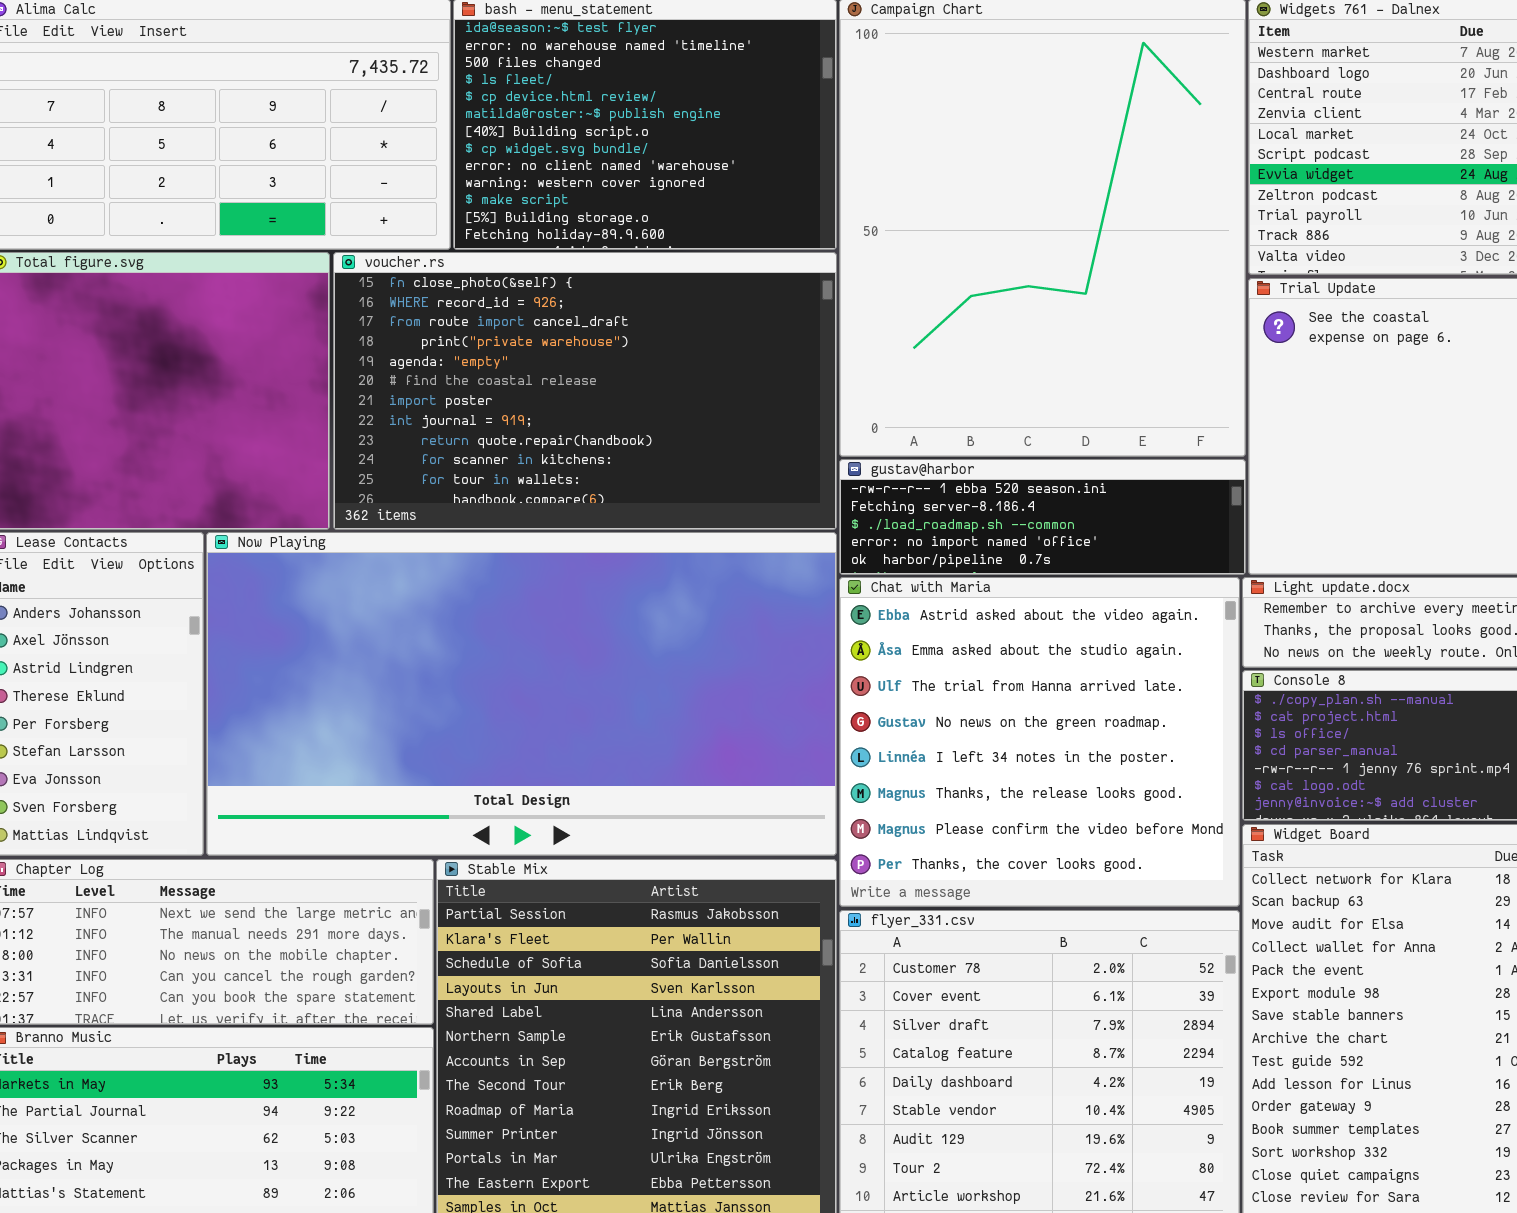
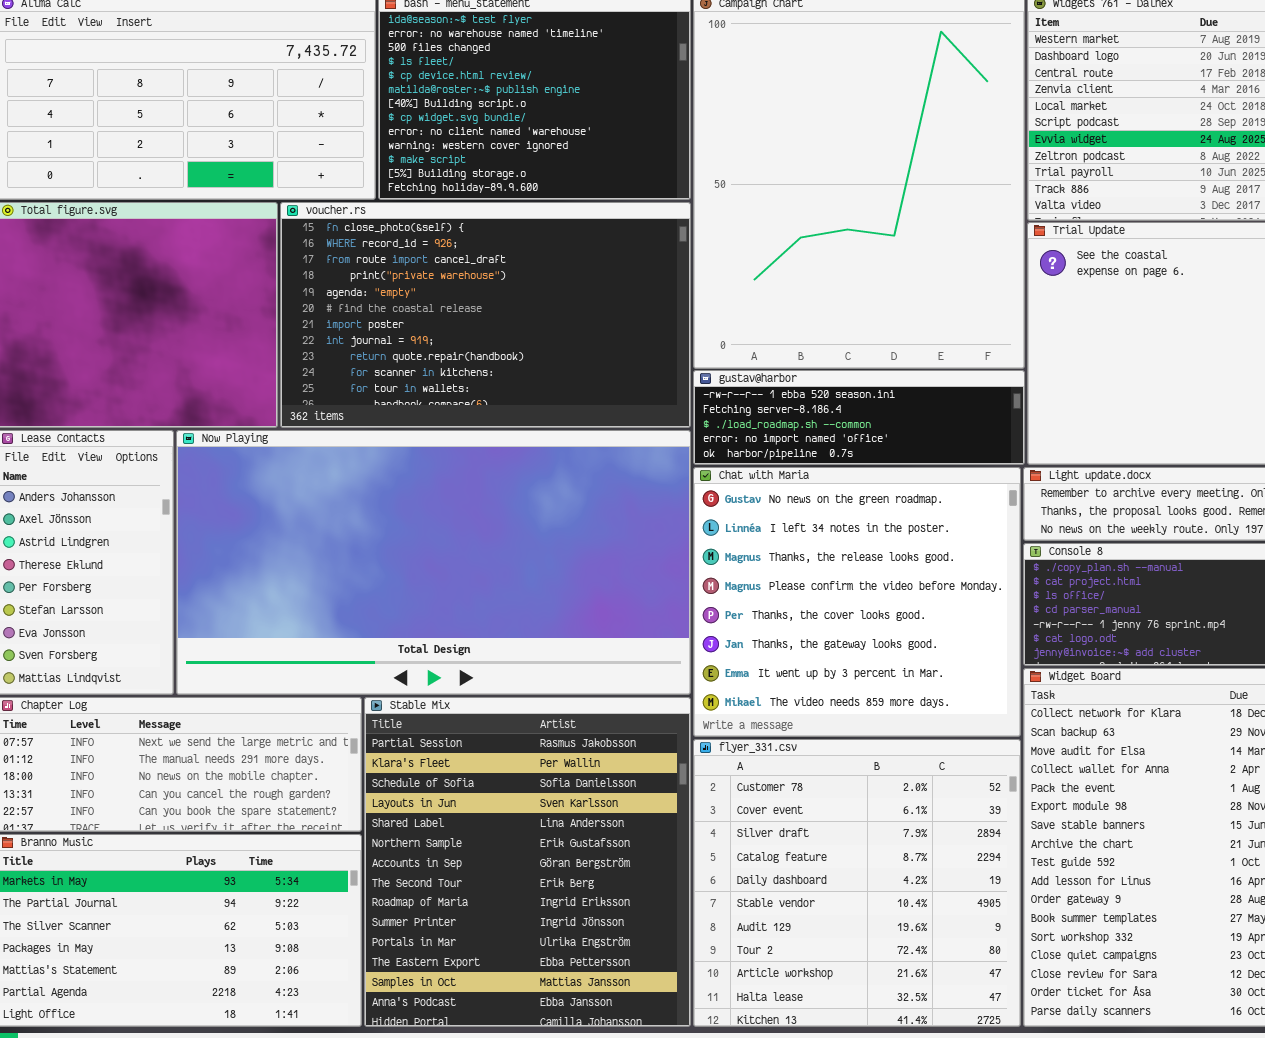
Chat with Maria: [839,577,1240,907] -> [693,467,1021,737], scrolled down 3 rows

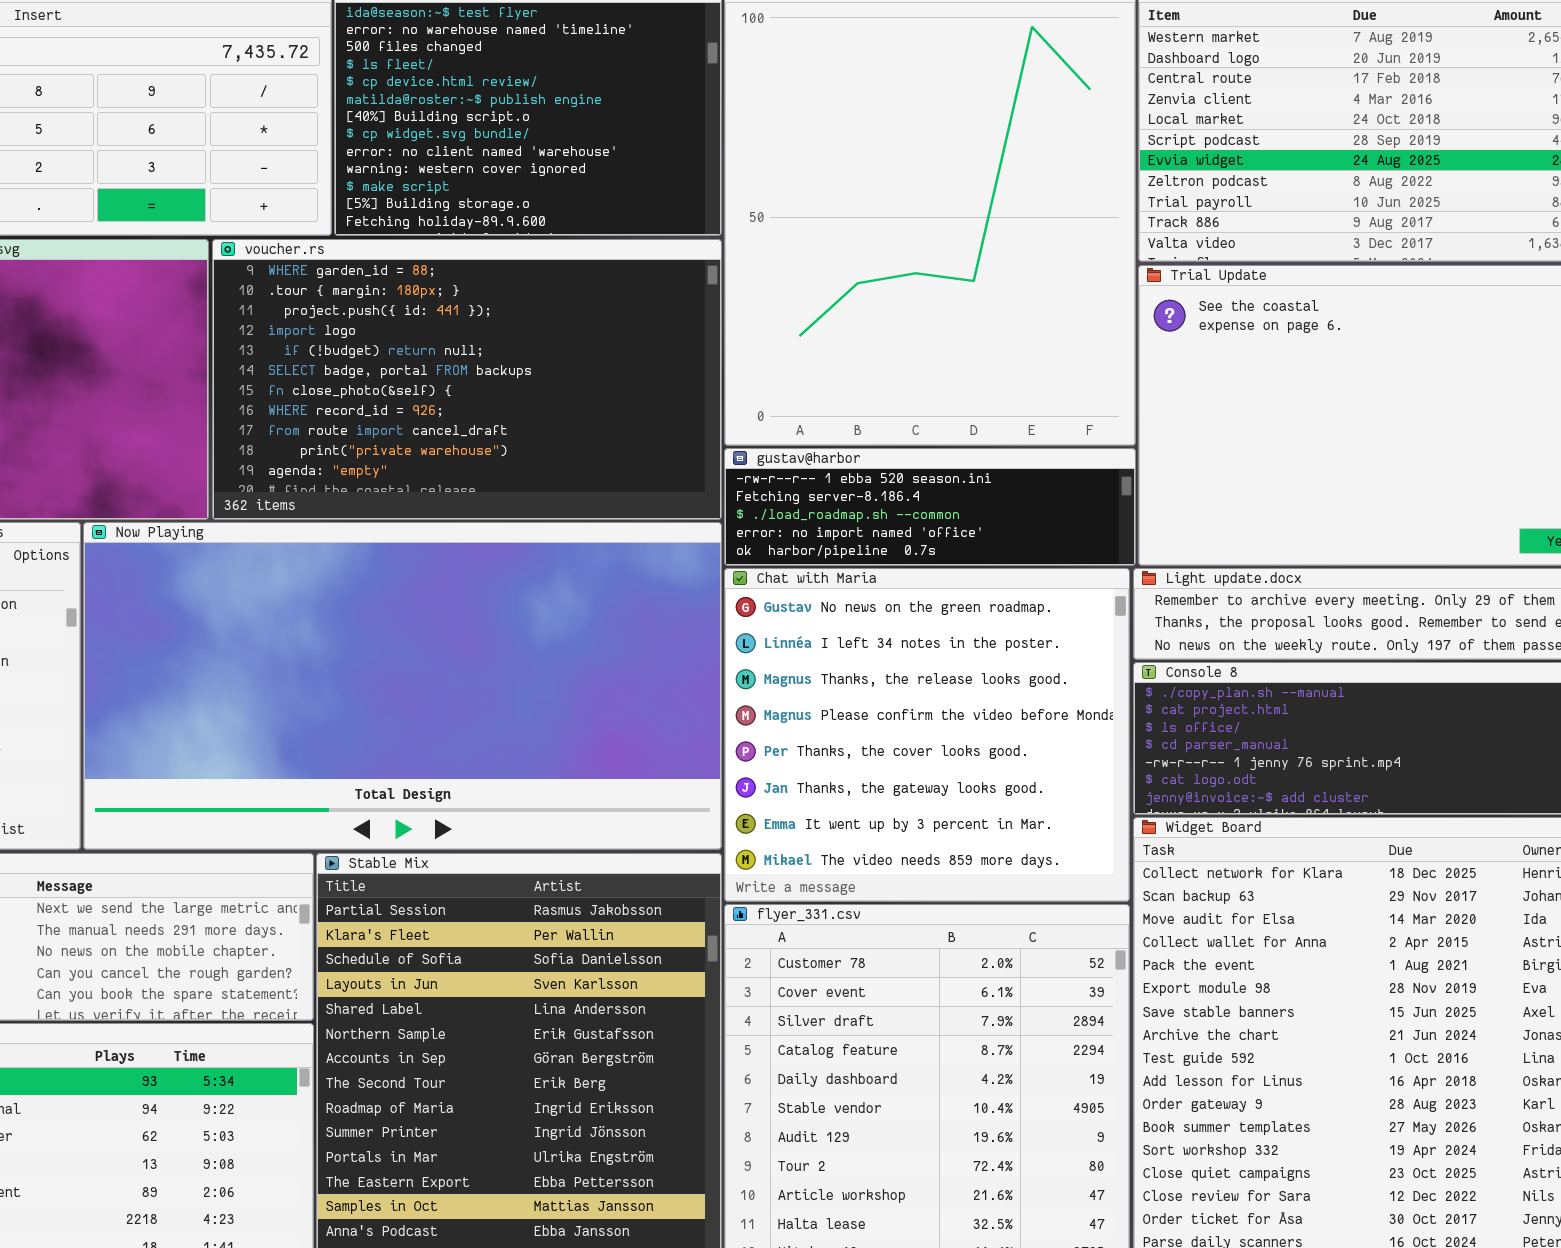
voucher.rs: [280,202,691,428] -> [212,239,722,520], scrolled up 6 rows

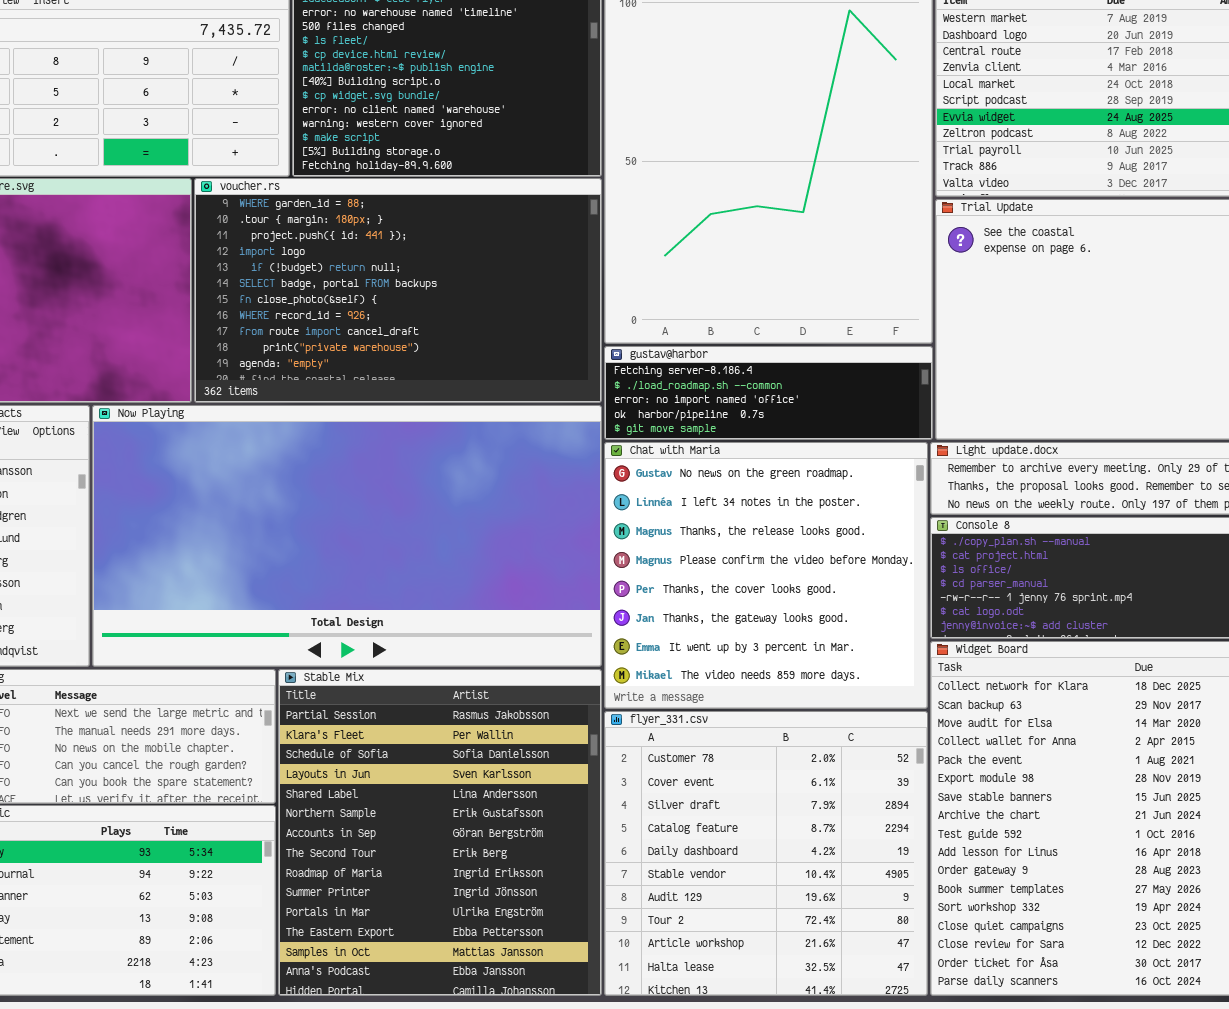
gustav@harbor: [724,448,1136,566] -> [604,346,933,440], scrolled down 1 row

